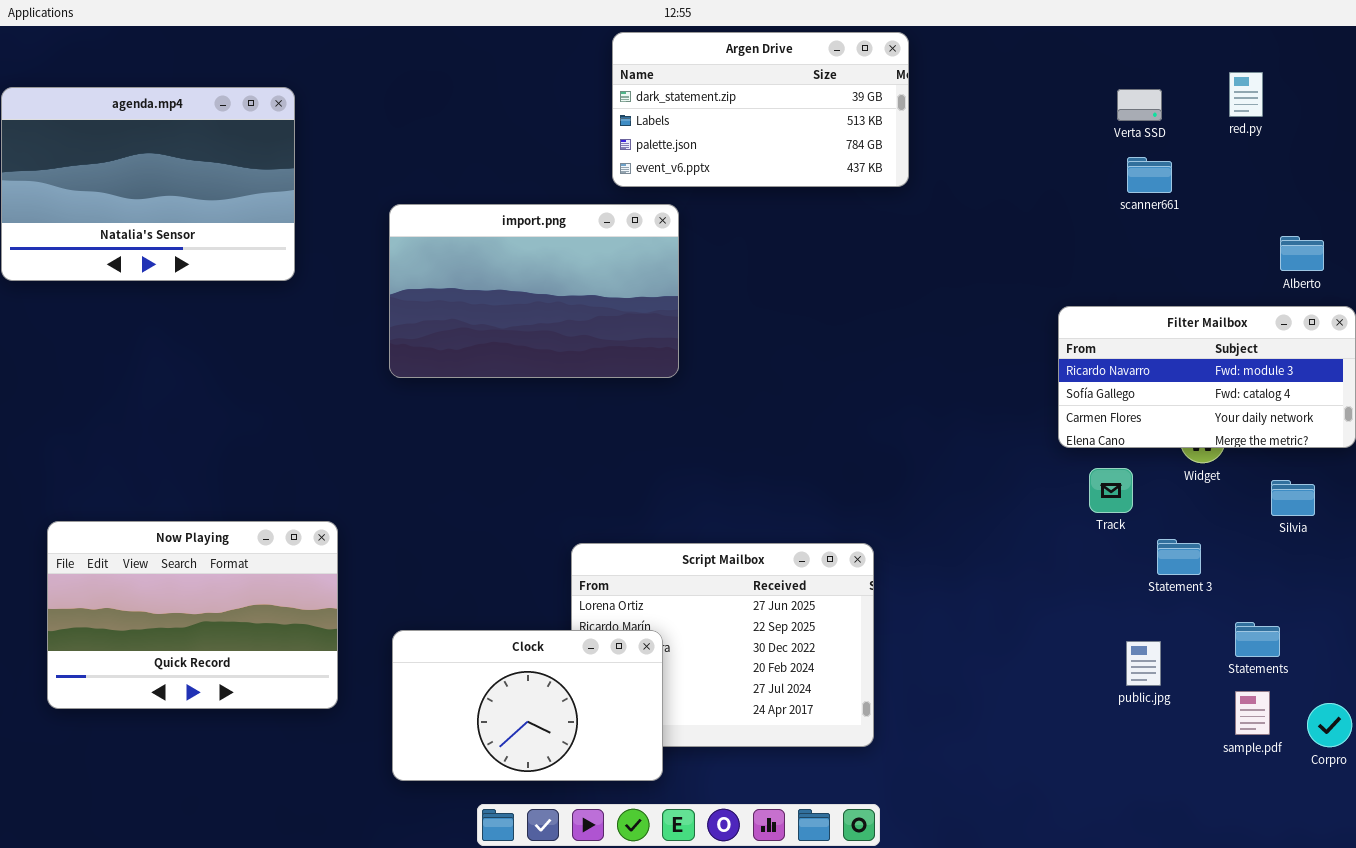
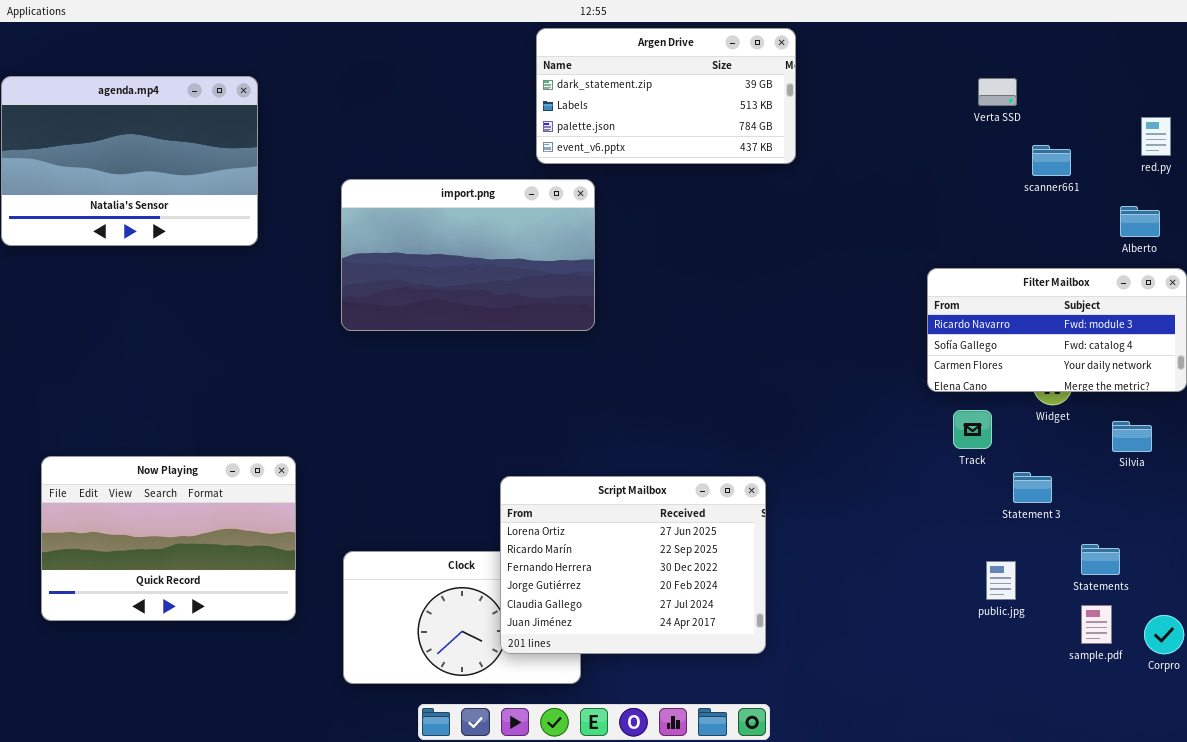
red.py: [1229,72,1263,117] -> [1141,117,1171,156], moved
scanner661: [1127,157,1172,193] -> [1032,145,1071,176], moved
Script Mailbox: [571,543,874,747] -> [500,476,766,654], raised

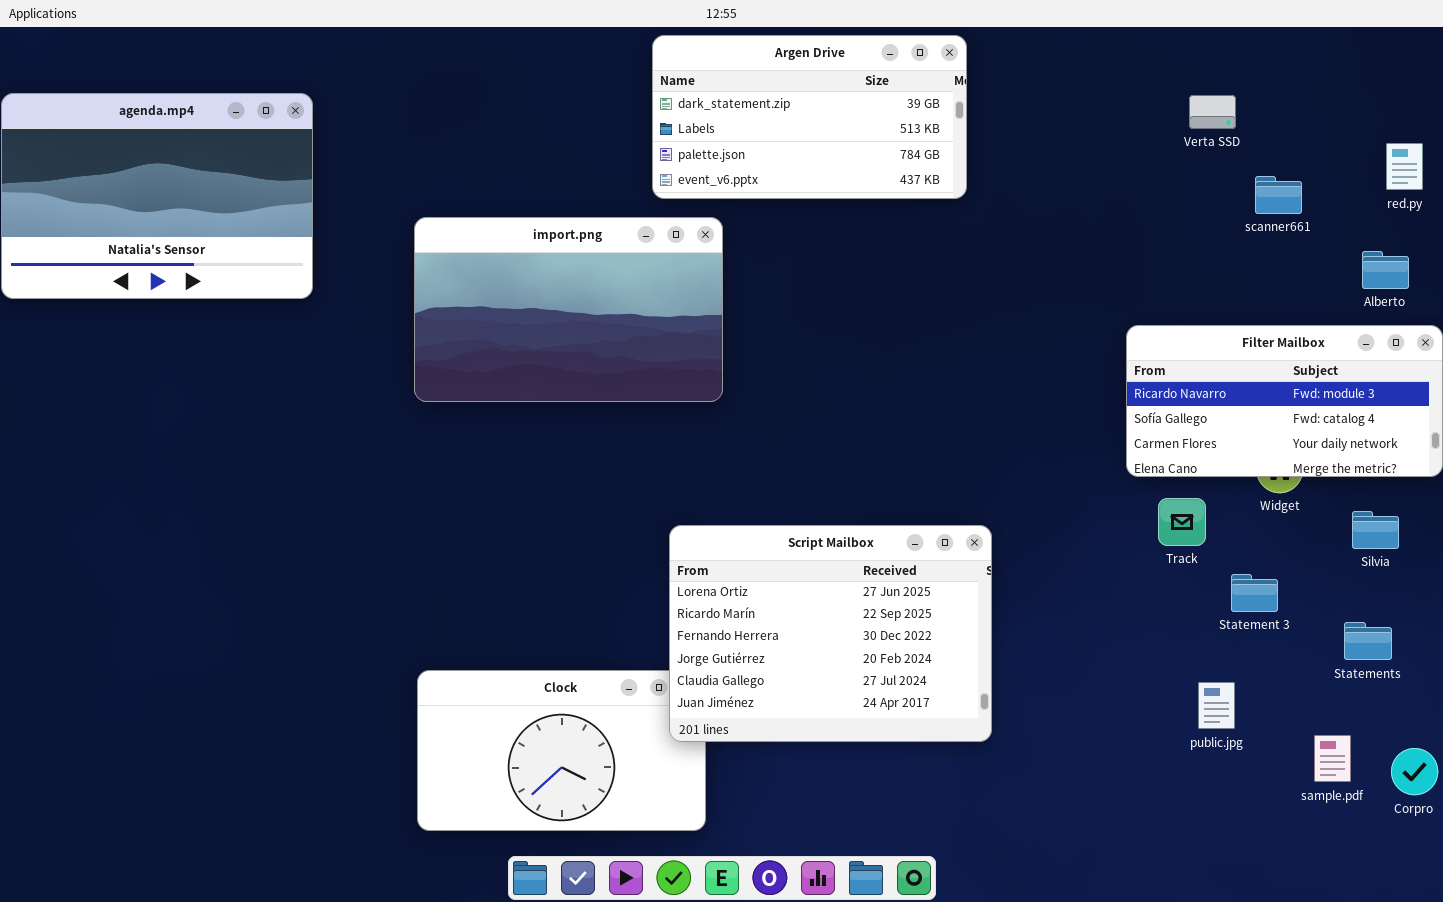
Now Playing: [41,456,296,621] -> none, closed
Script Mailbox: [500,476,766,654] -> [669,525,992,742], moved
Statements: [1081,544,1120,575] -> [1344,622,1392,660], moved

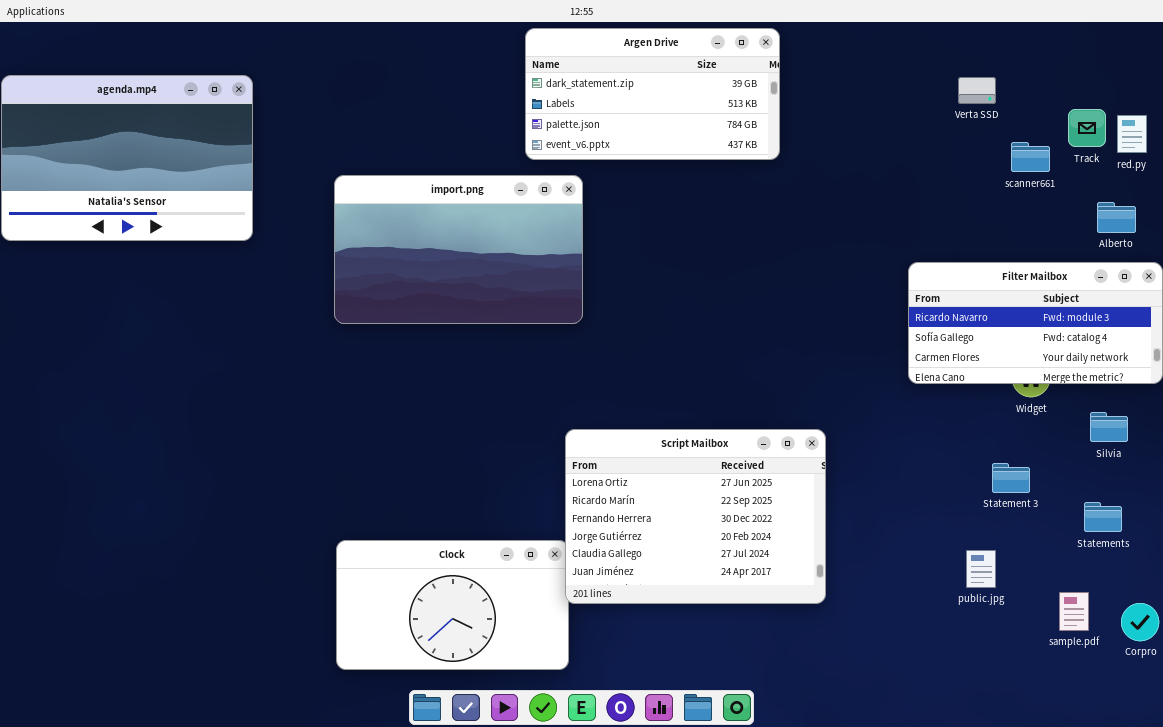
Track: [1158,498,1206,546] -> [1068,109,1106,147], moved
Script Mailbox: [669,525,992,742] -> [565,429,826,604], moved

